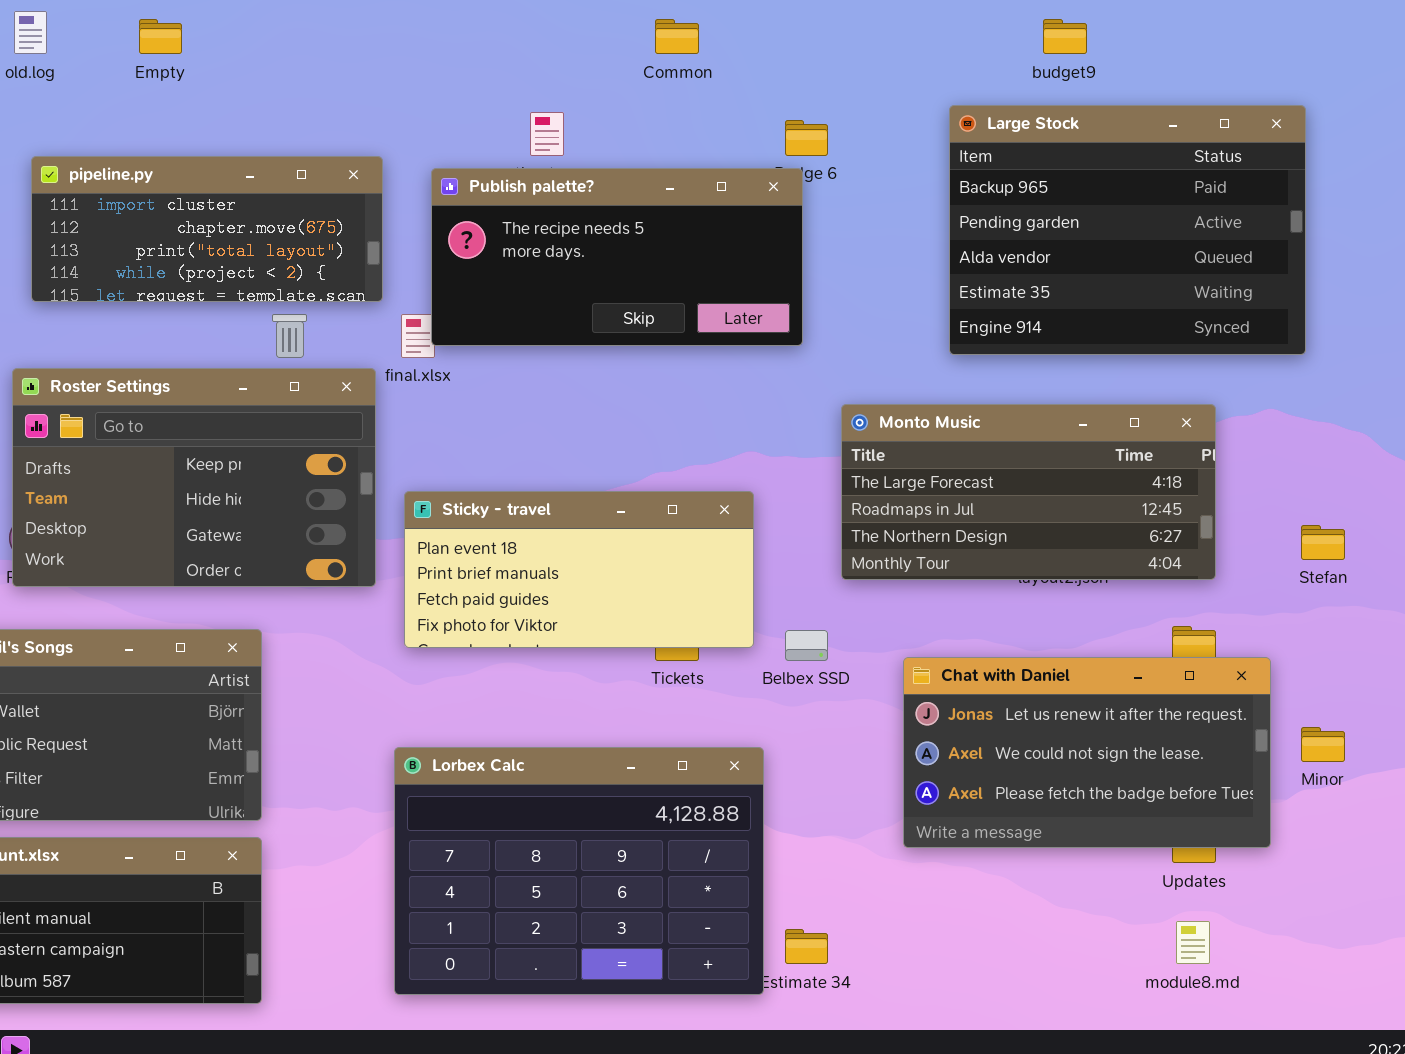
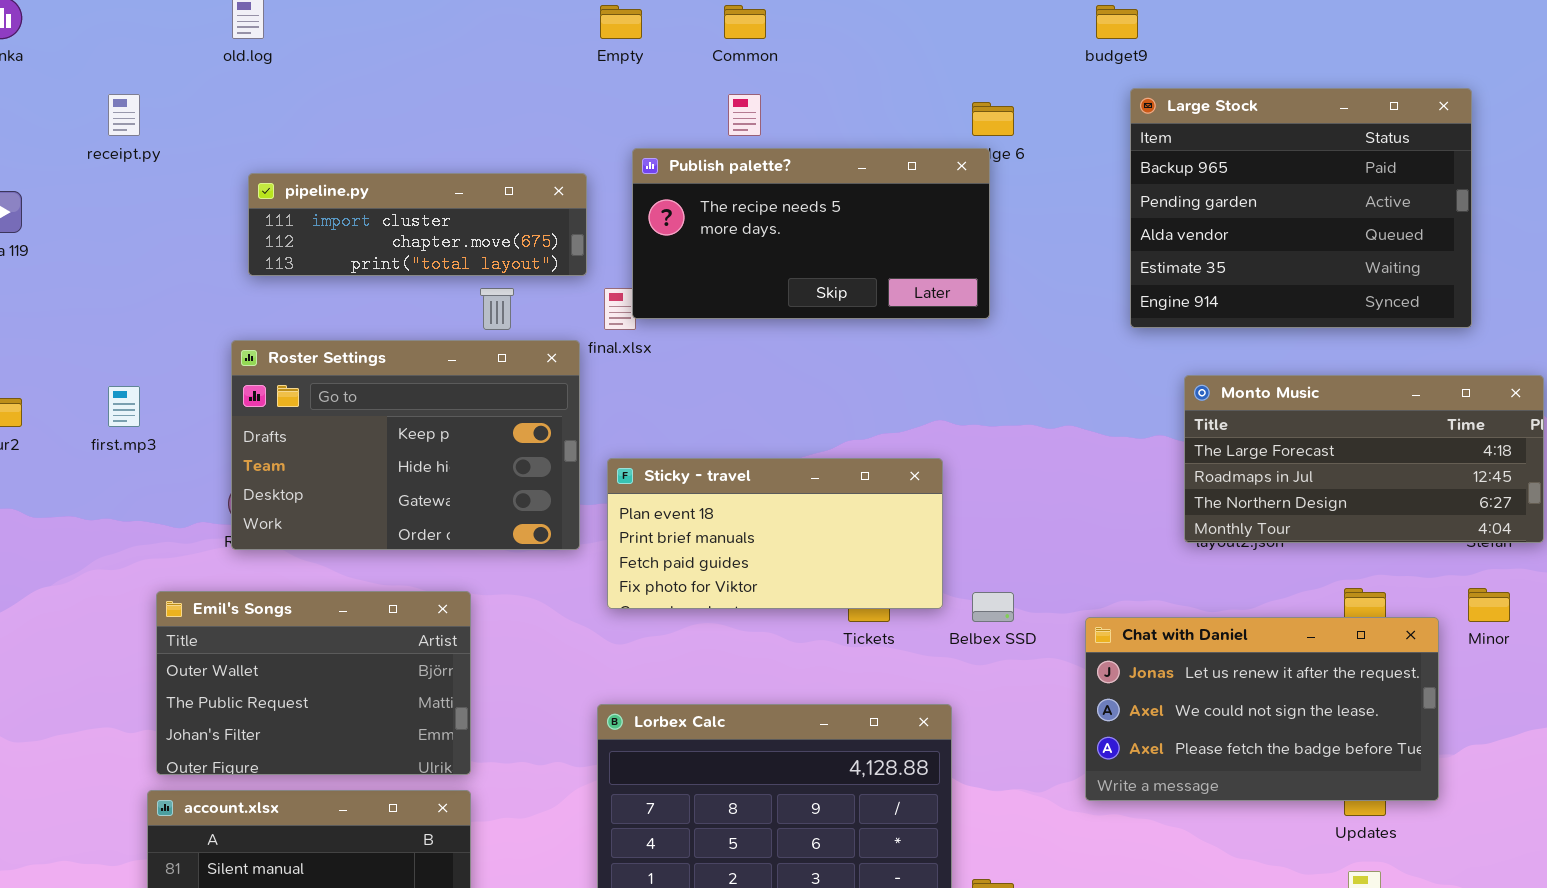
Empty: [139,19,182,54] -> [600,5,642,39], moved
Common: [655,19,699,54] -> [724,5,766,39], moved
budget9: [1043,19,1087,54] -> [1096,5,1138,39], moved
pipeline.py: [31,156,383,302] -> [248,173,587,276], resized
Monto Music: [841,404,1216,580] -> [1184,375,1544,543], moved
Minor: [1301,727,1345,762] -> [1468,588,1510,622], moved

